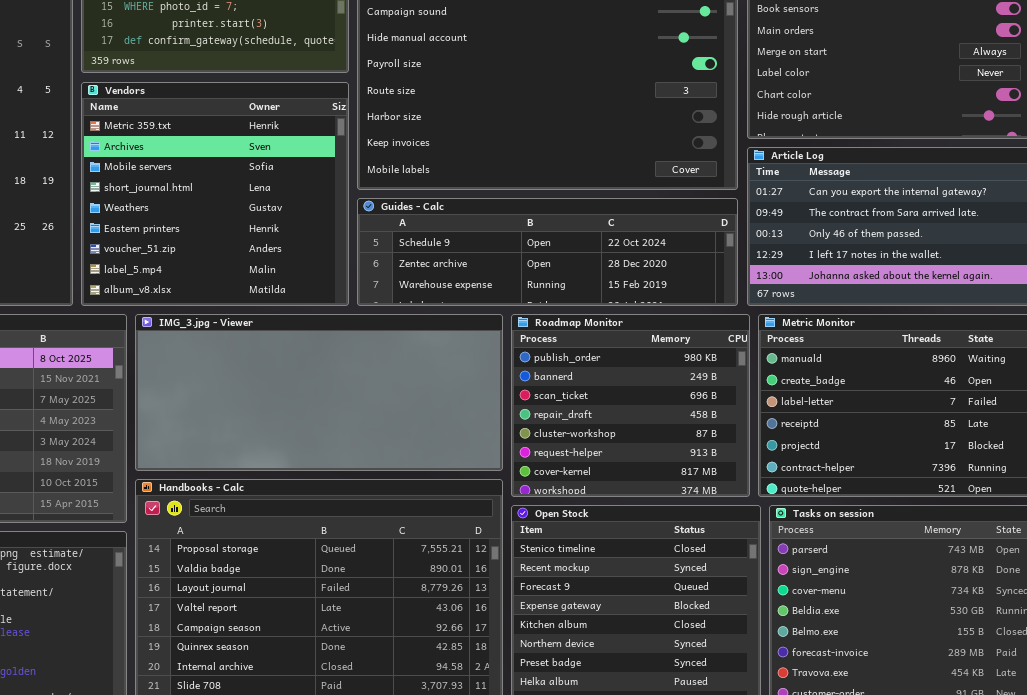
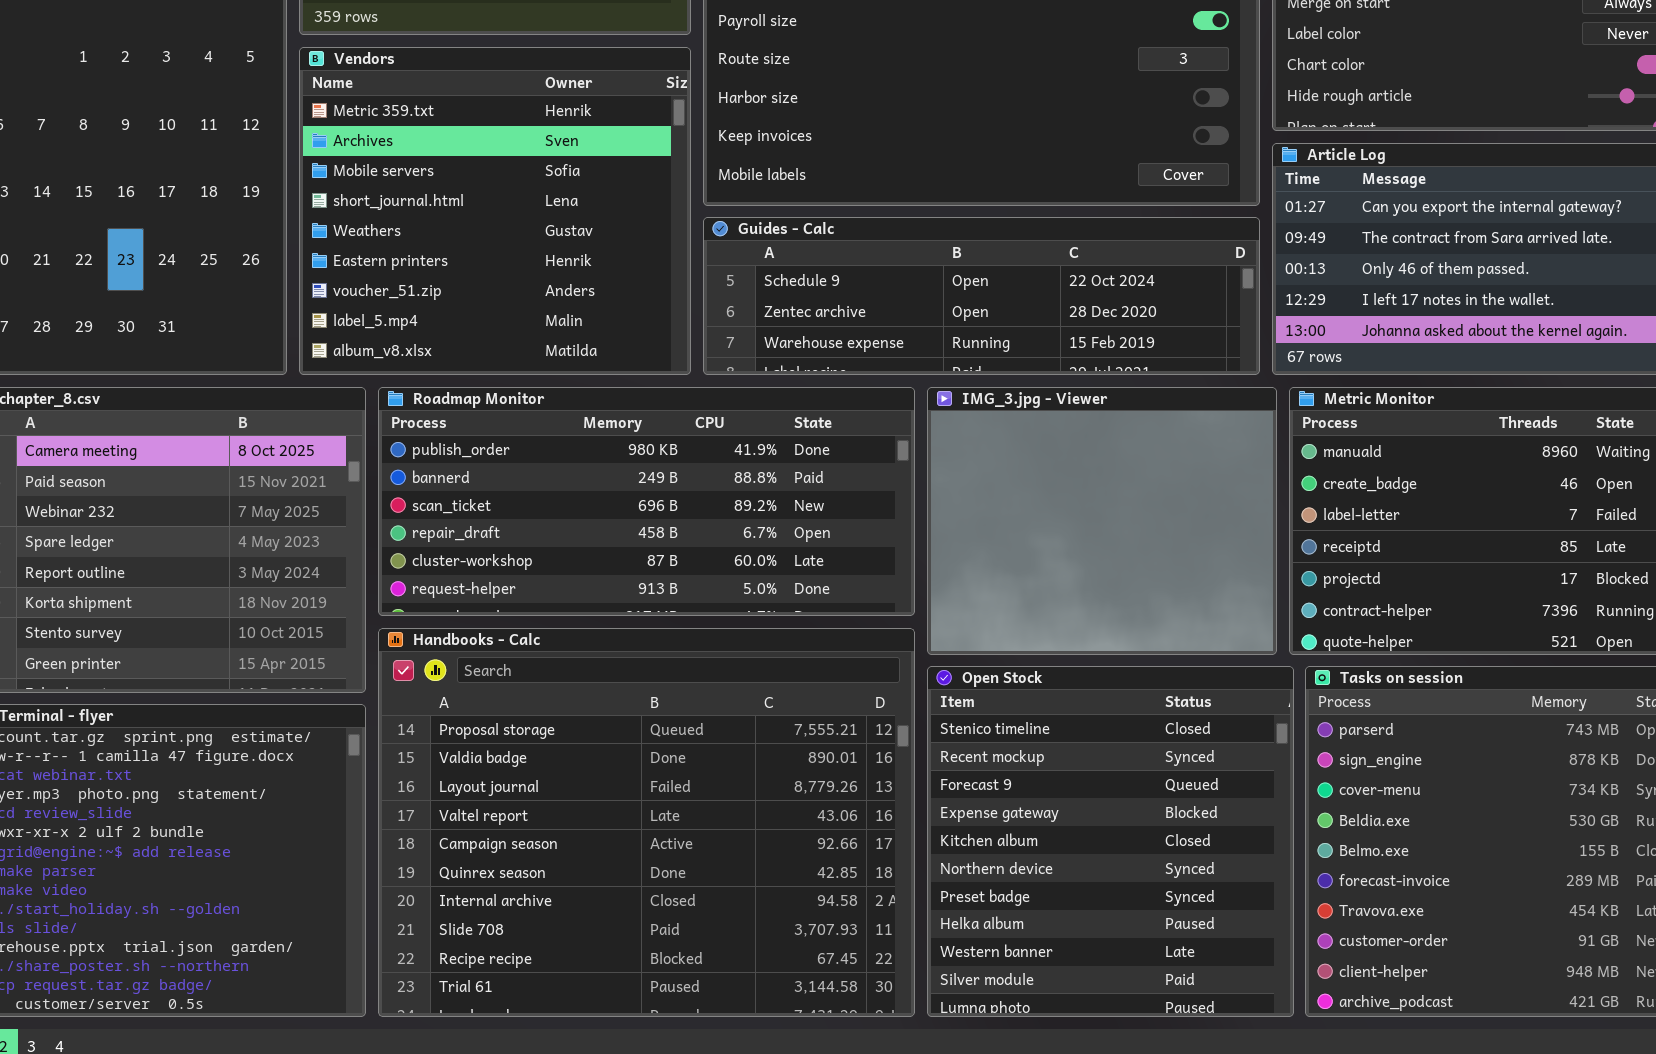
IMG_3.jpg - Viewer: [135,314,503,471] -> [927,387,1277,655], moved, resized
Roadmap Monitor: [511,314,750,497] -> [378,387,915,616], moved, resized

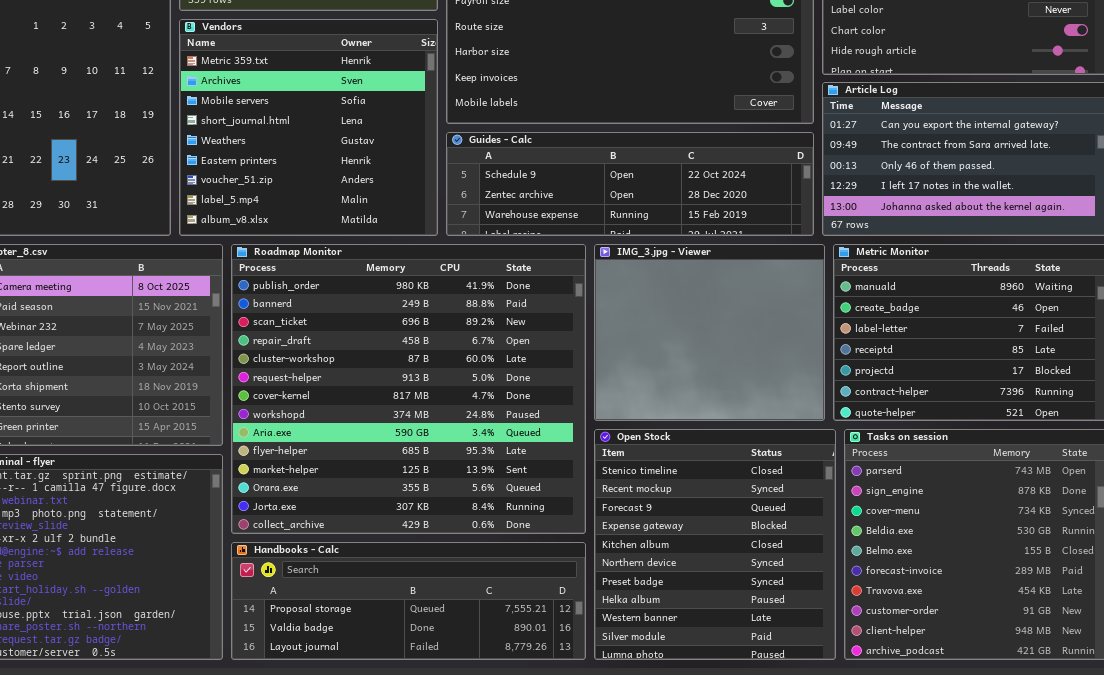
Roadmap Monitor: [378,387,915,616] -> [231,244,586,534], resized
Handbooks - Calc: [378,628,915,1017] -> [231,542,586,660], resized

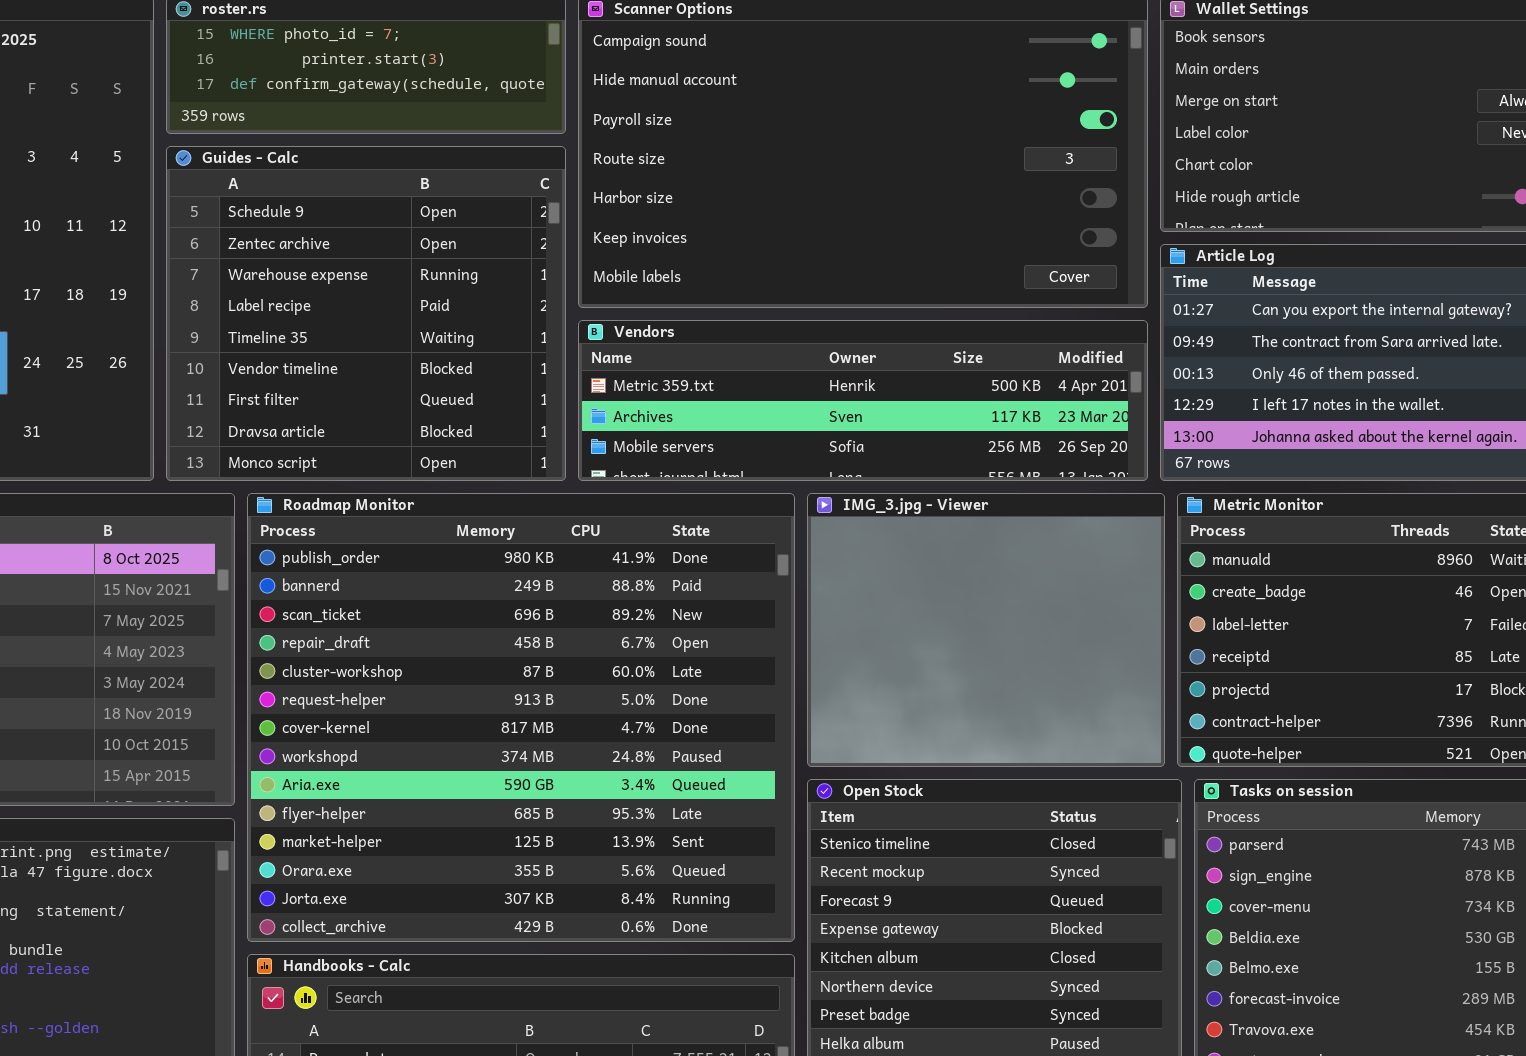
Vendors: [179,19,438,236] -> [578,320,1148,481], moved, resized
Guides - Calc: [446,132,814,236] -> [166,146,566,481], moved, resized

